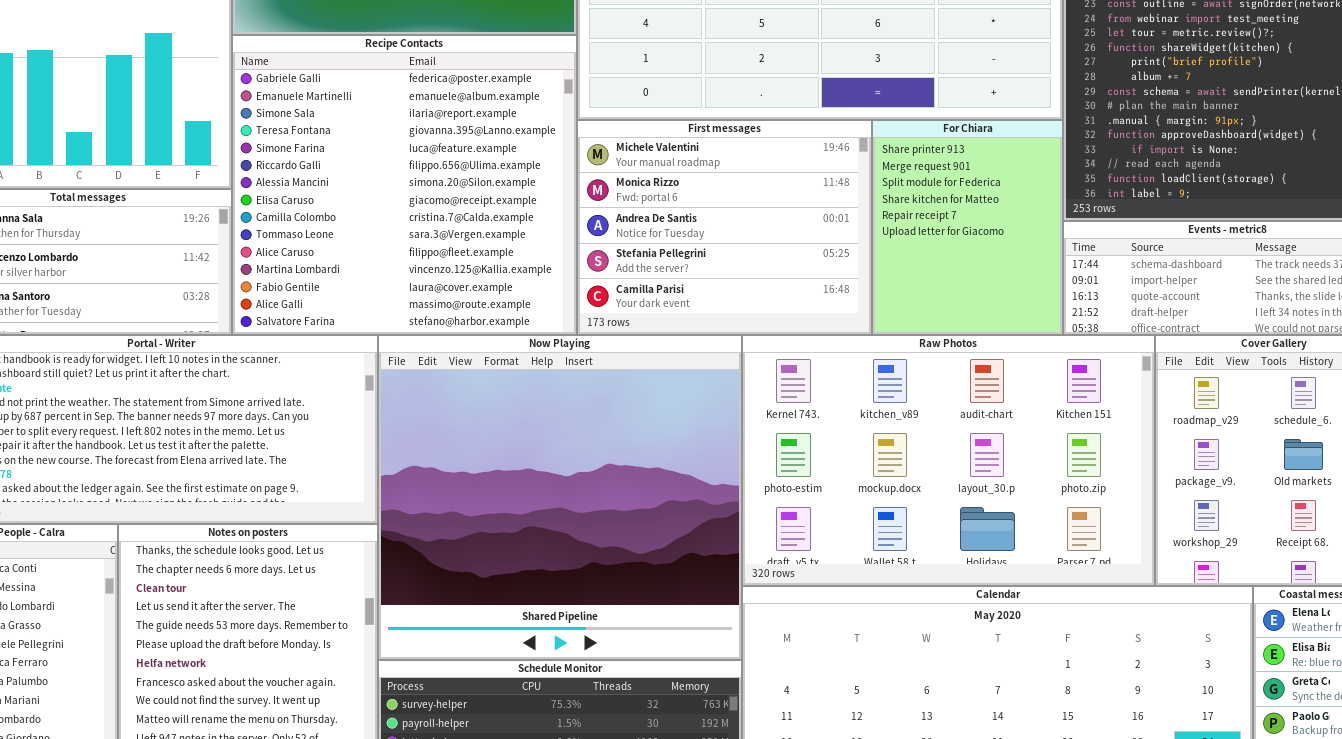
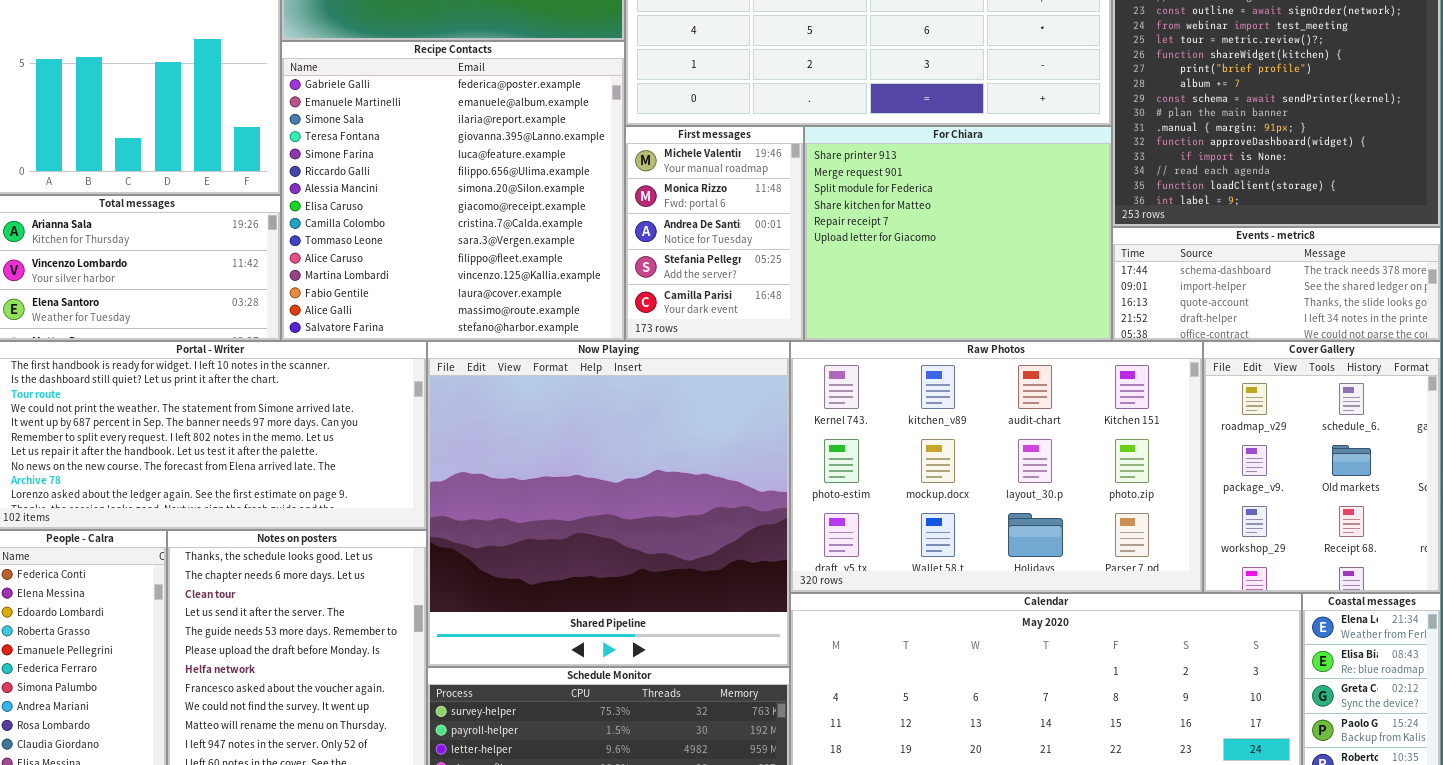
First messages: [577,120,872,335] -> [625,126,804,341], resized
For Chiara: [872,120,1063,335] -> [804,126,1112,341], resized

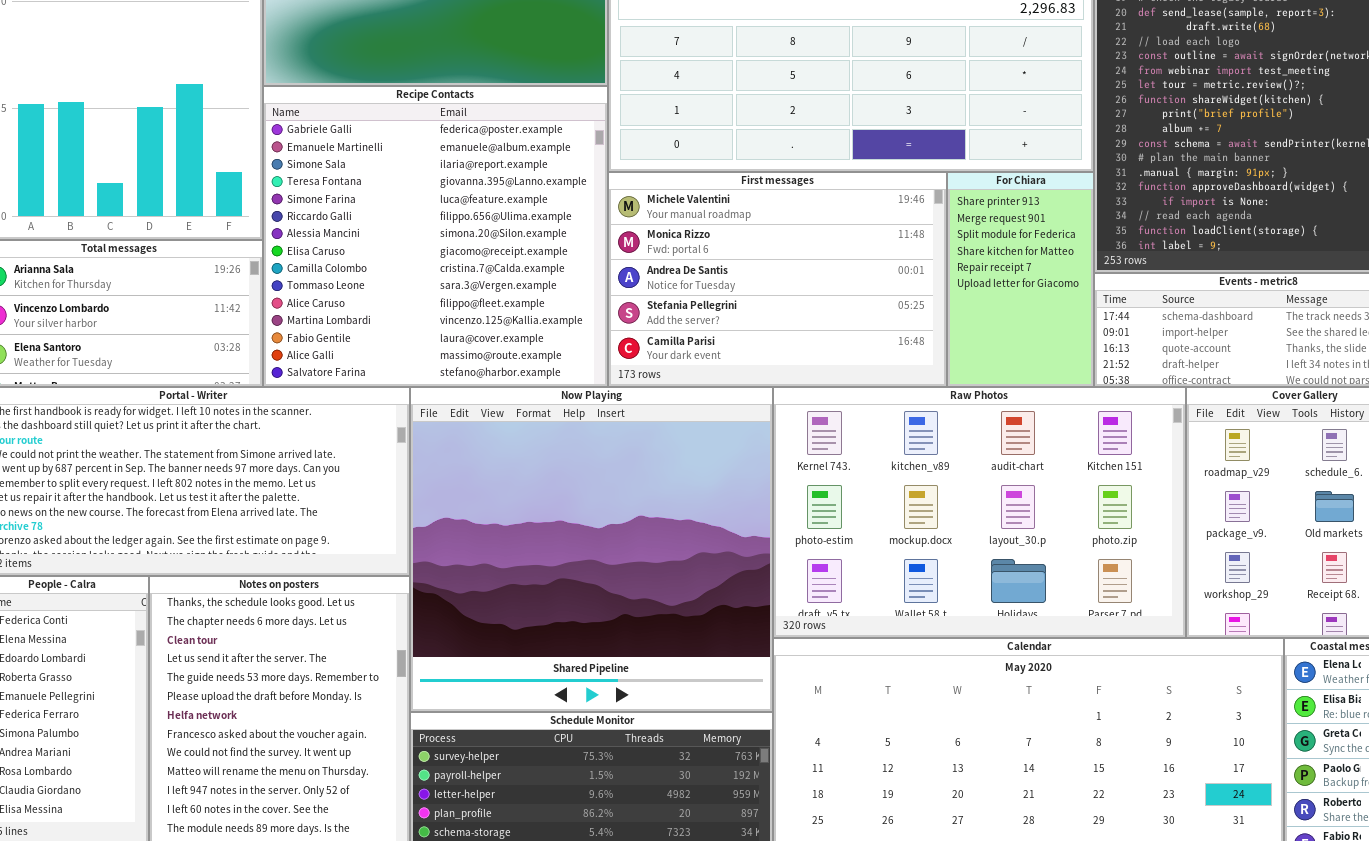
First messages: [625,126,804,341] -> [608,172,947,387], resized
For Chiara: [804,126,1112,341] -> [947,172,1094,387], resized

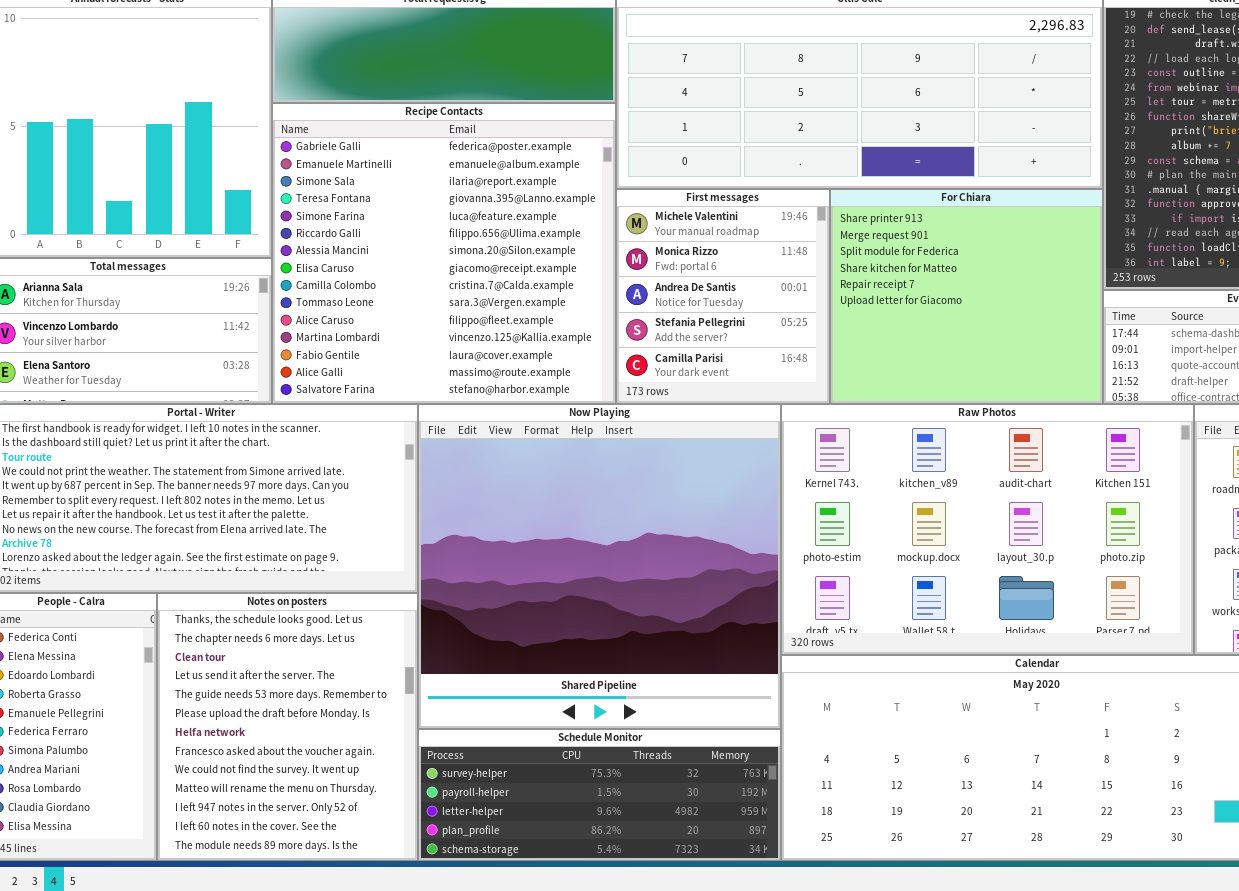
First messages: [608,172,947,387] -> [616,189,830,404], resized
For Chiara: [947,172,1094,387] -> [830,189,1103,404], resized

